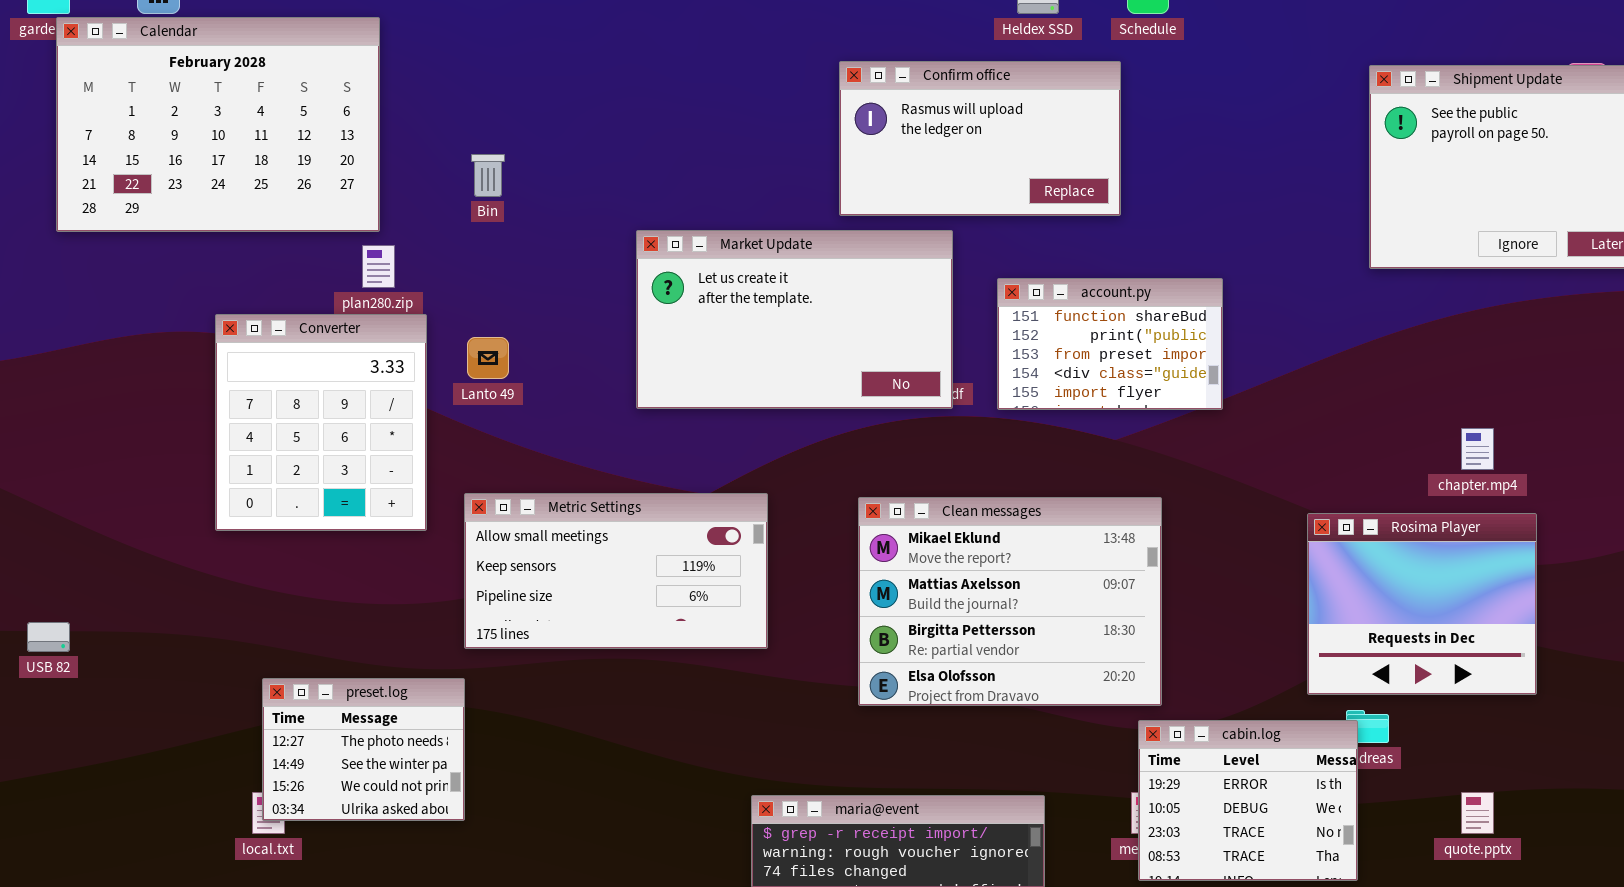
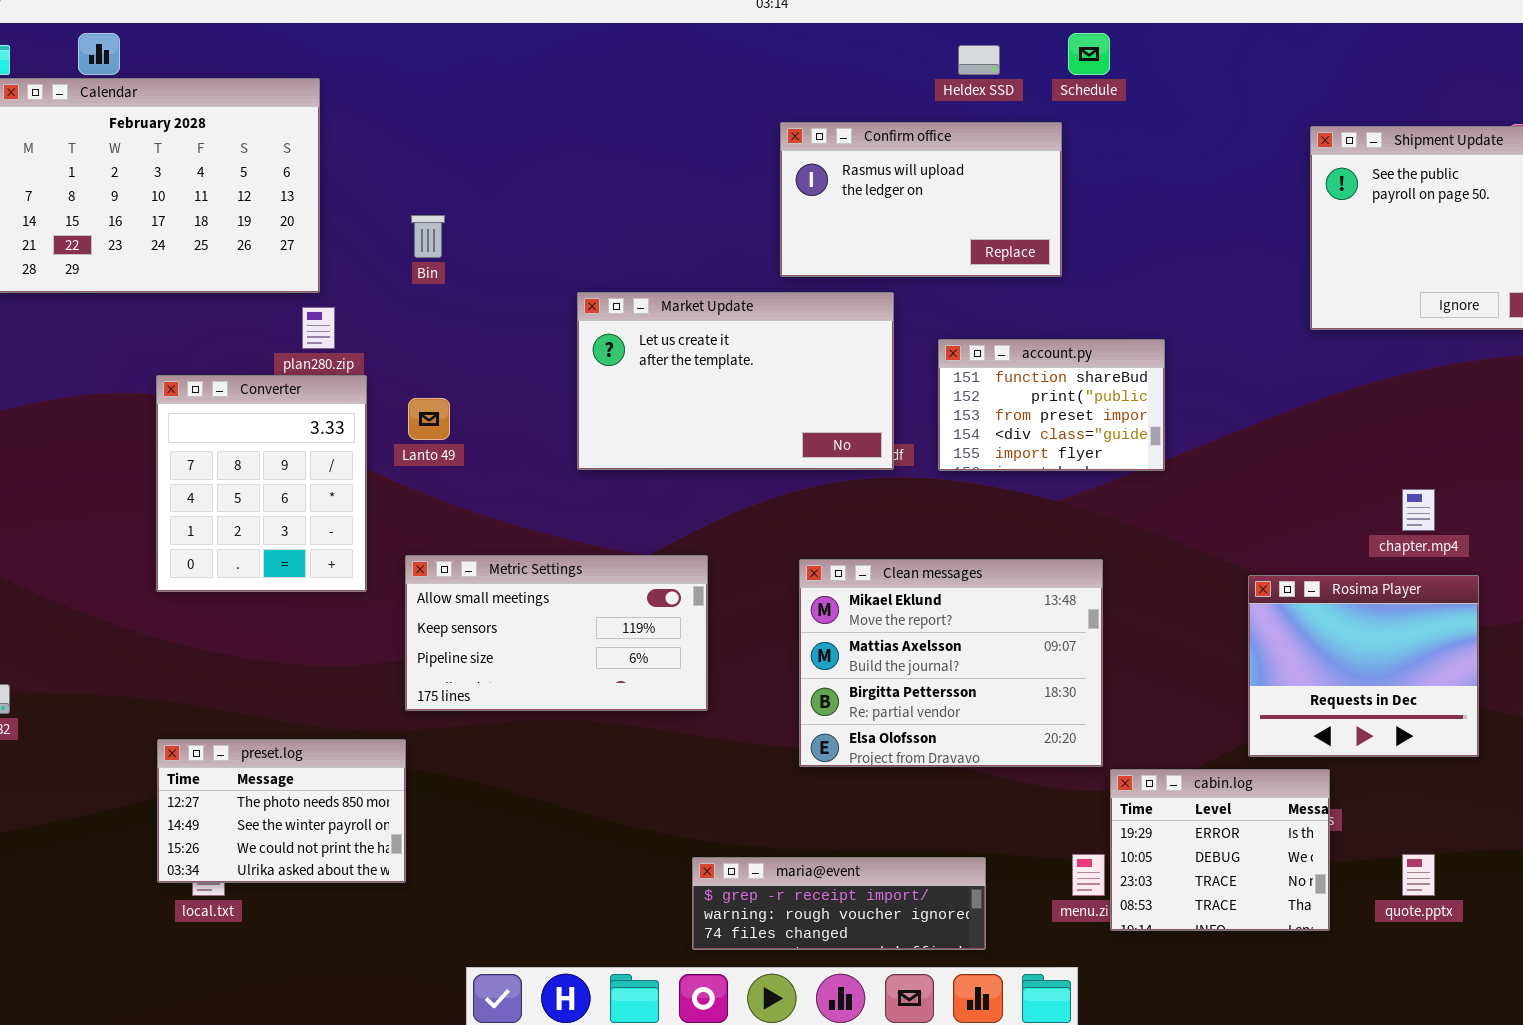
preset.log: [262,678,465,821] -> [157,739,406,883], resized
cabin.log: [1138,720,1358,881] -> [1110,769,1330,931], moved

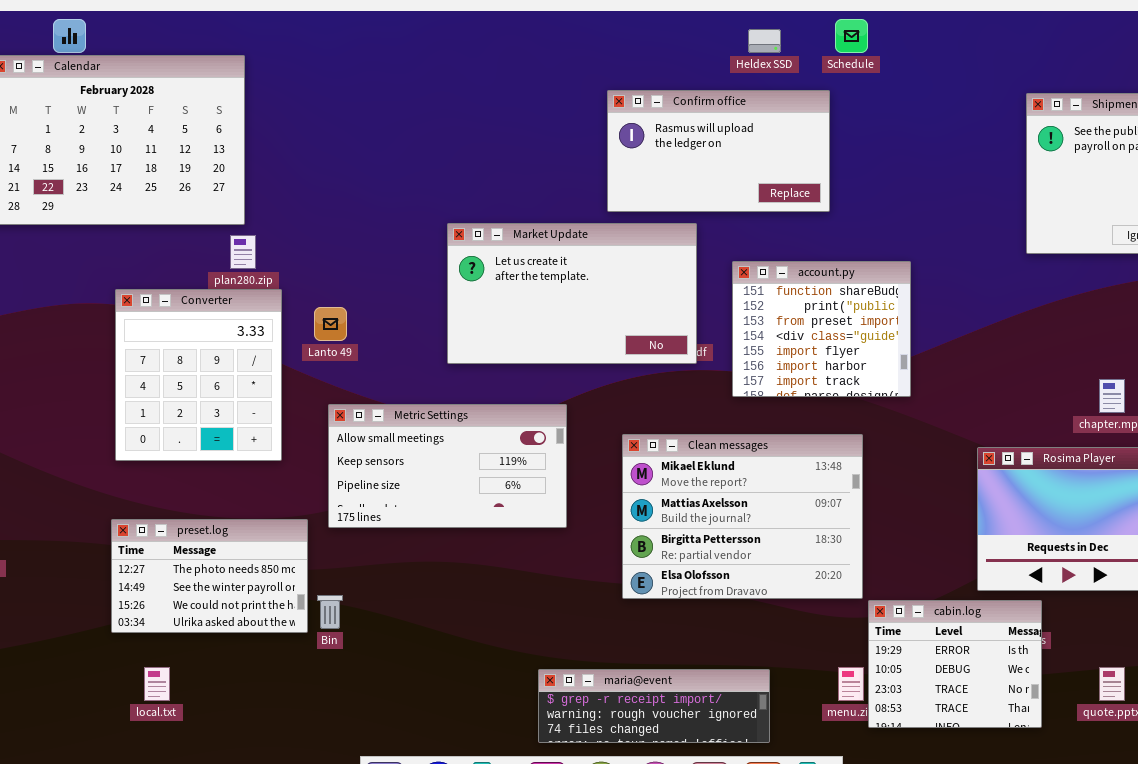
Bin: [411,215,445,258] -> [317,595,343,629], moved
account.py: [938,339,1165,471] -> [732,261,911,397], resized
Metric Settings: [405,555,708,711] -> [328,404,567,528], moved
preset.log: [157,739,406,883] -> [111,519,308,633], moved

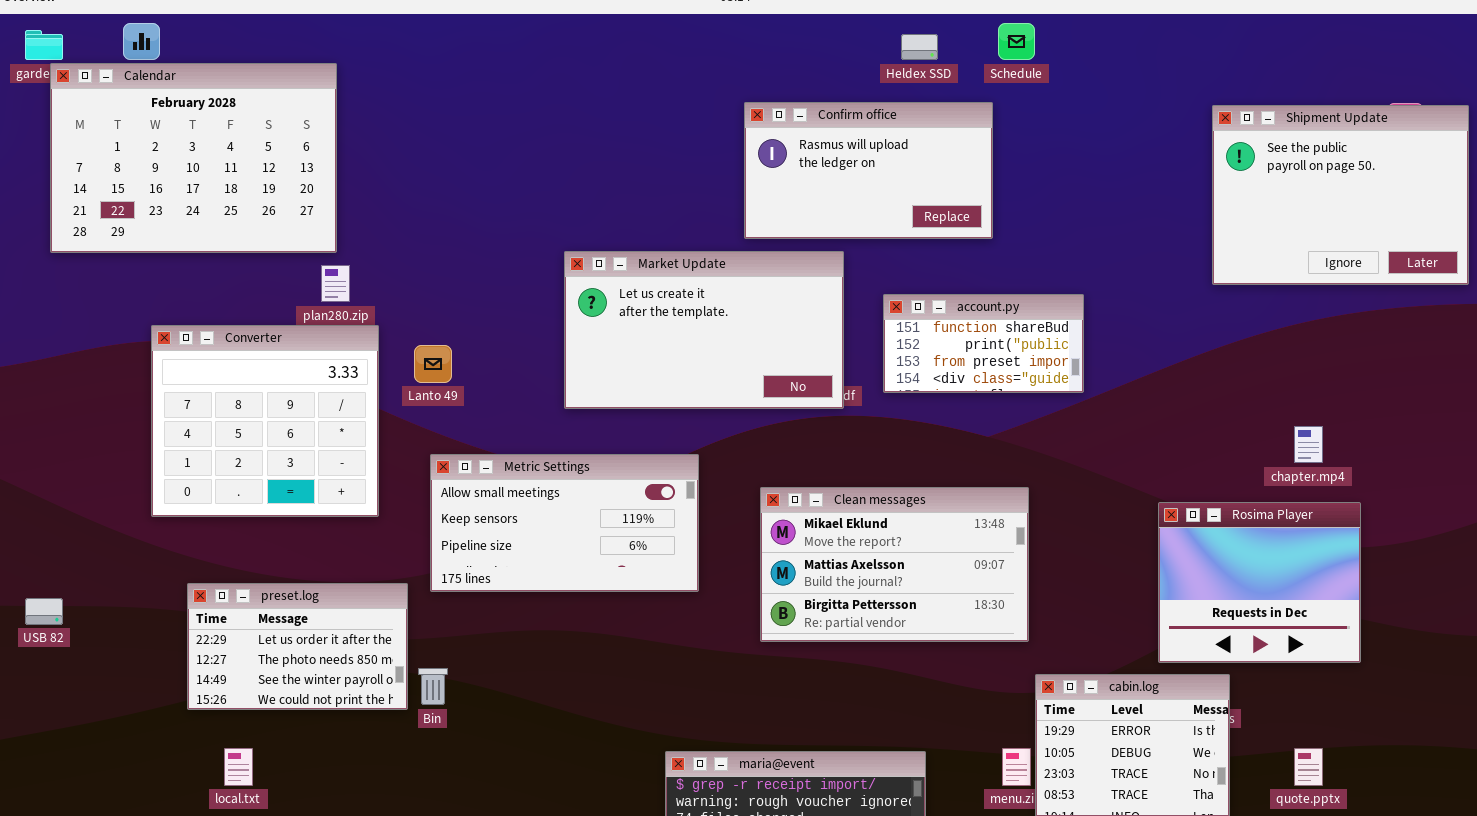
account.py: [732,261,911,397] -> [883,294,1084,393], resized
Converter: [115,289,282,461] -> [151,325,379,517], resized
Clean messages: [622,434,863,599] -> [760,487,1029,642], resized
preset.log: [111,519,308,633] -> [187,583,408,710], scrolled up 1 row

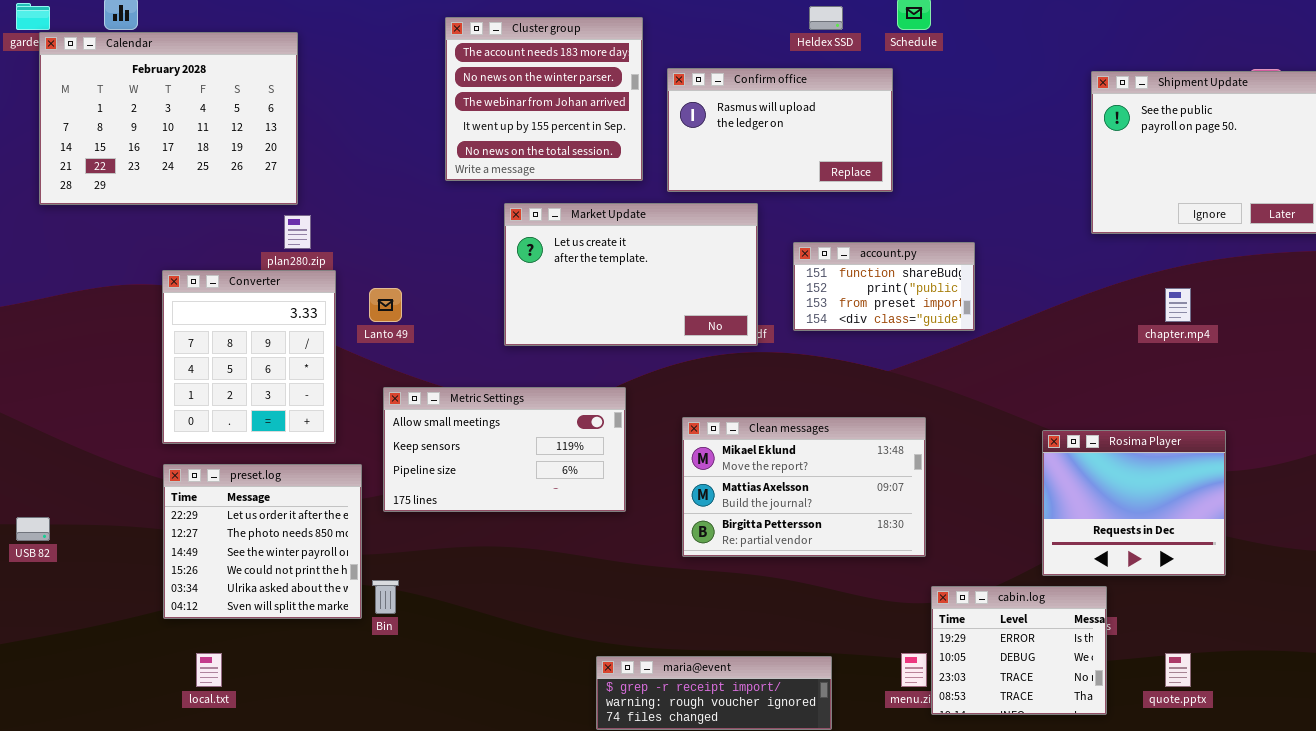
Cluster group: none -> [445,17,643,181], opened
Converter: [151,325,379,517] -> [162,270,336,444], resized
chapter.mp4: [1294,426,1323,463] -> [1165,288,1191,322], moved
preset.log: [187,583,408,710] -> [163,464,362,619], resized

